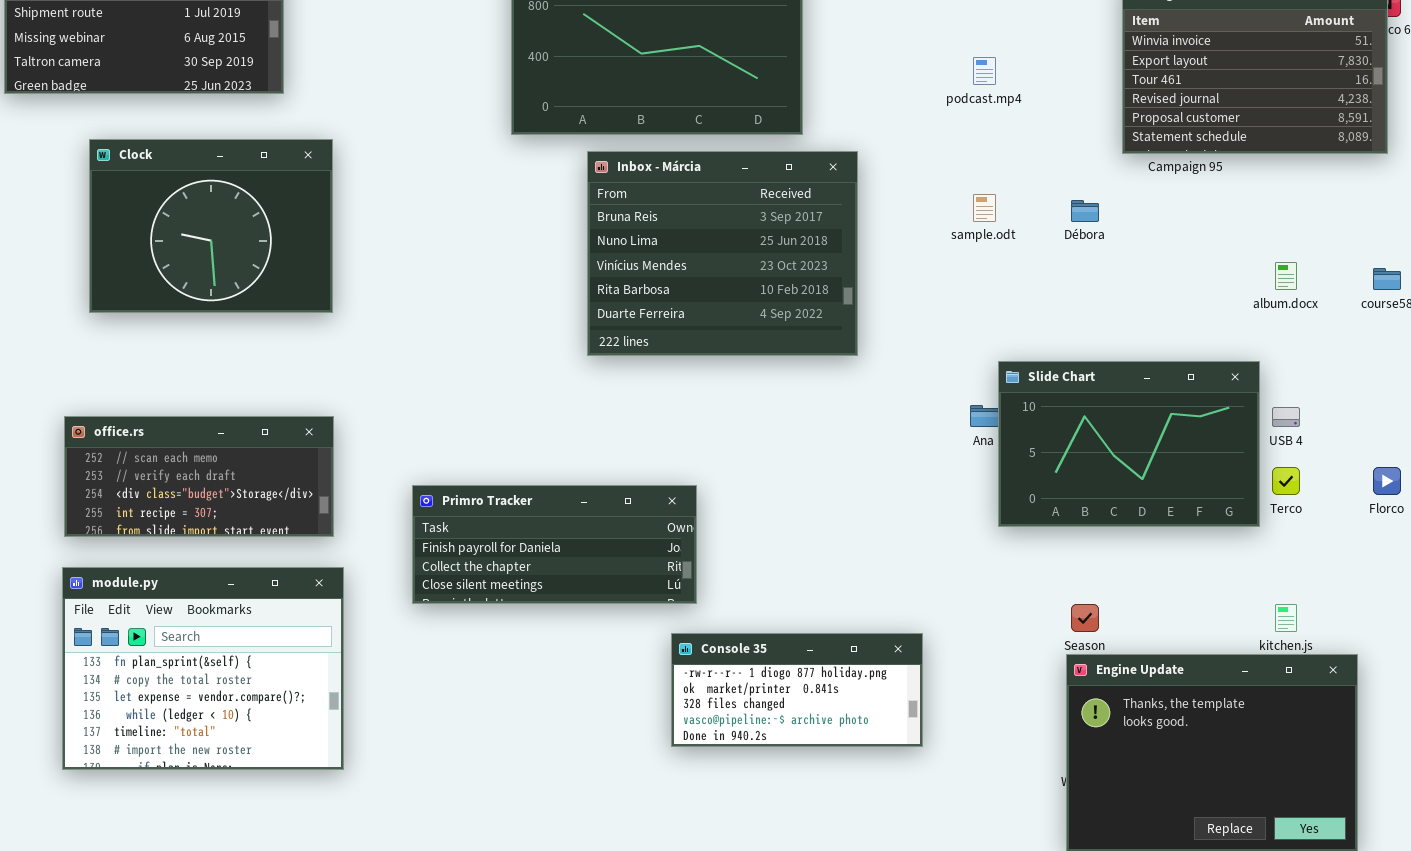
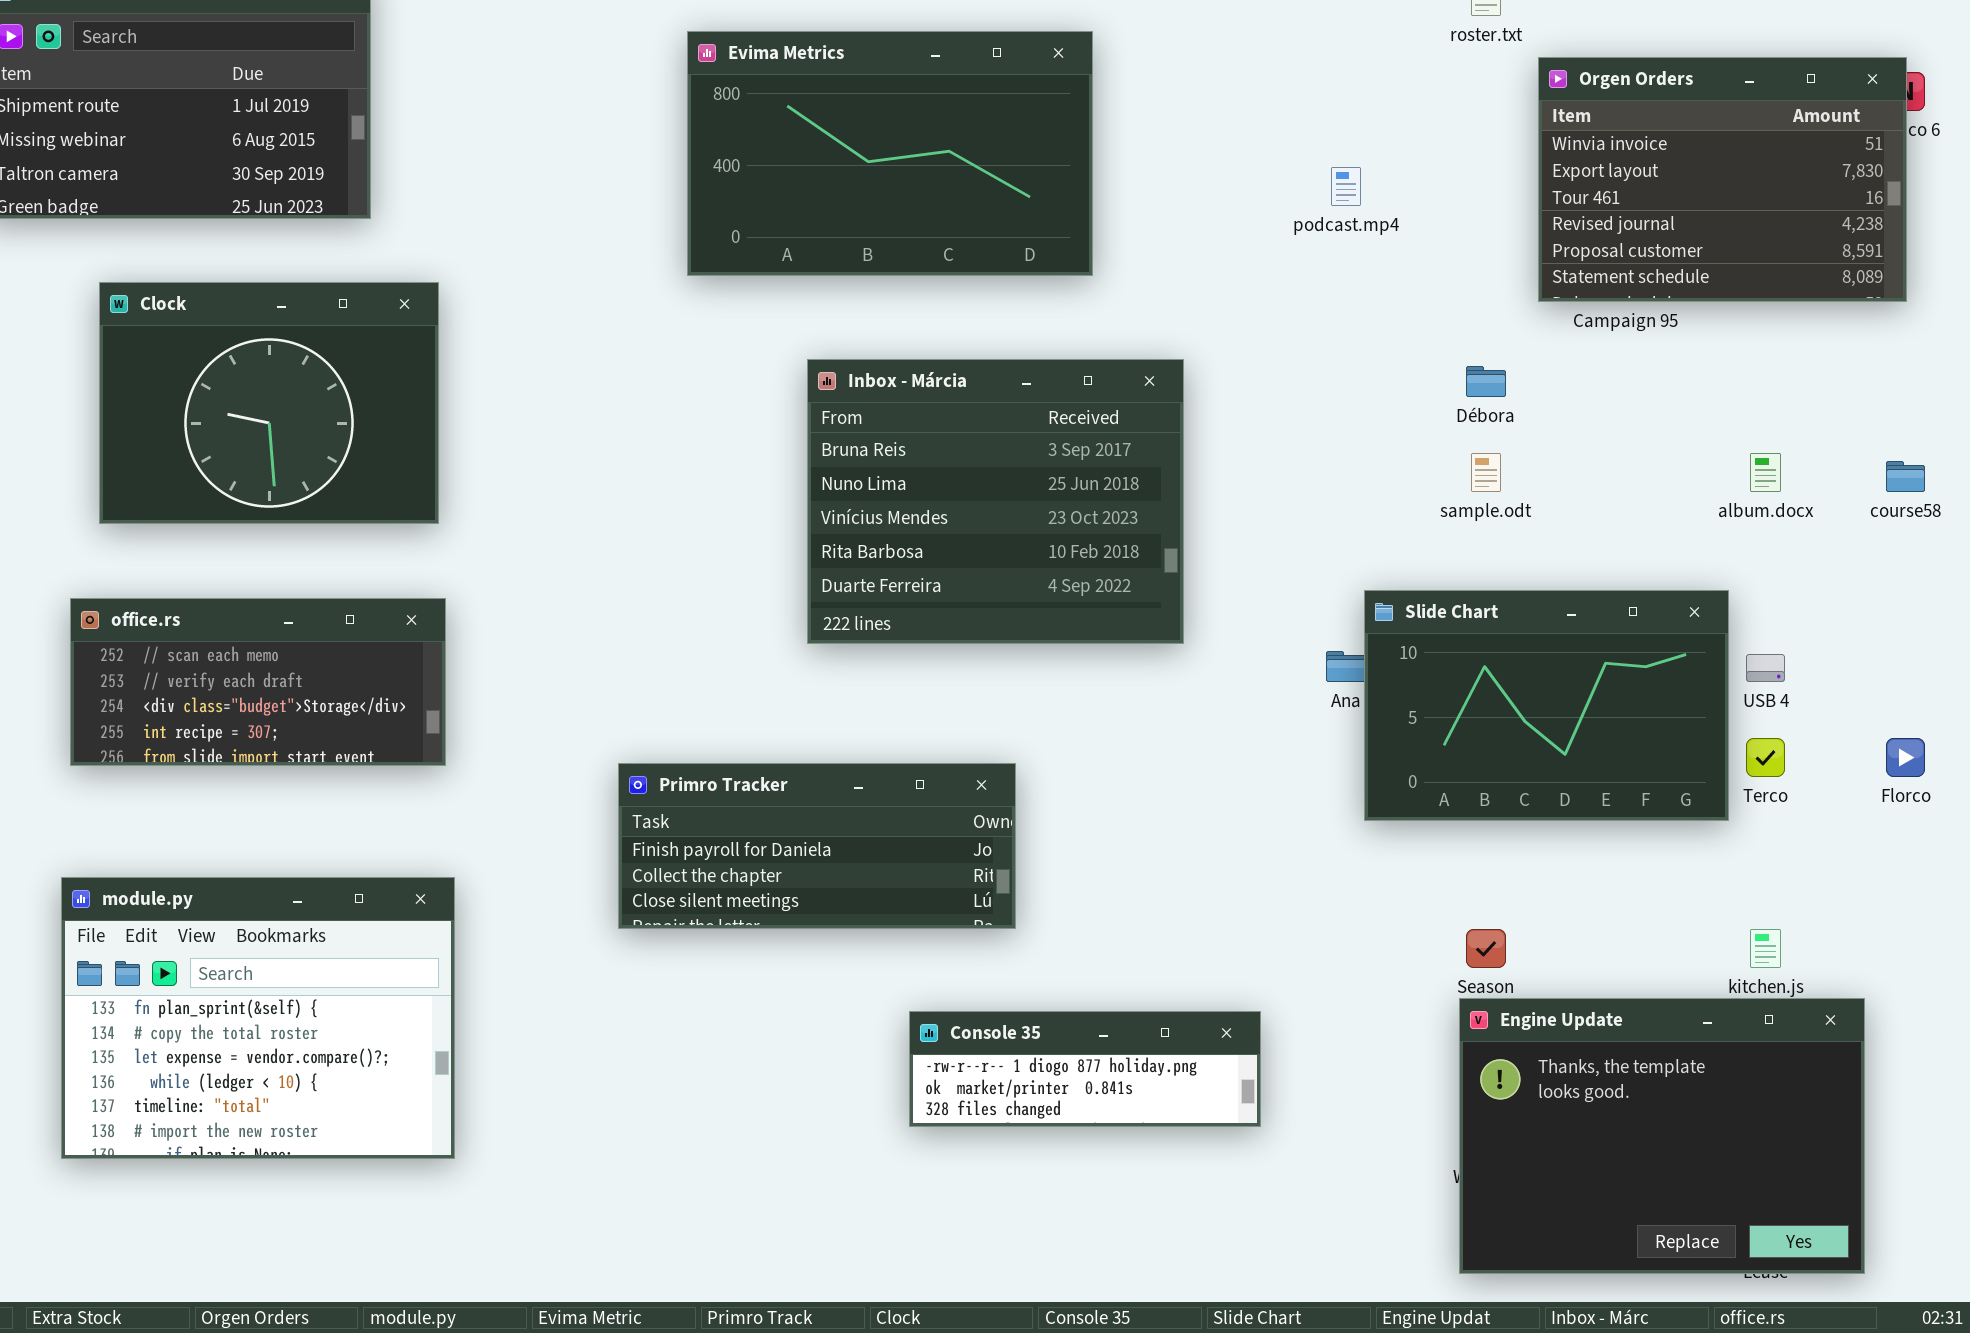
Inbox - Márcia: [587,151,858,356] -> [807,359,1184,644], moved
sample.odt: [973,194,996,222] -> [1471,453,1501,492], moved
office.rs: [64,416,334,537] -> [70,598,446,766], moved
Primro Tracker: [412,485,697,604] -> [618,763,1016,929], moved
Console 35: [671,633,923,747] -> [909,1011,1261,1127], resized

